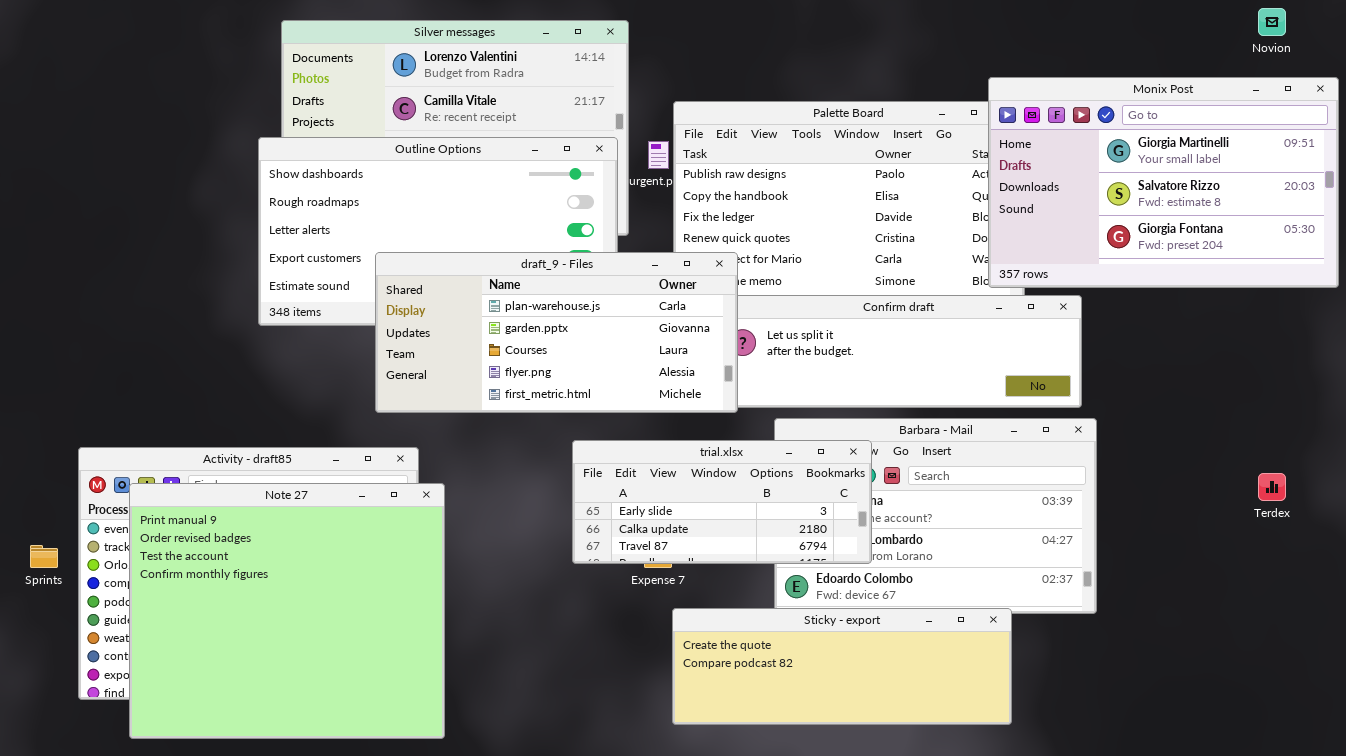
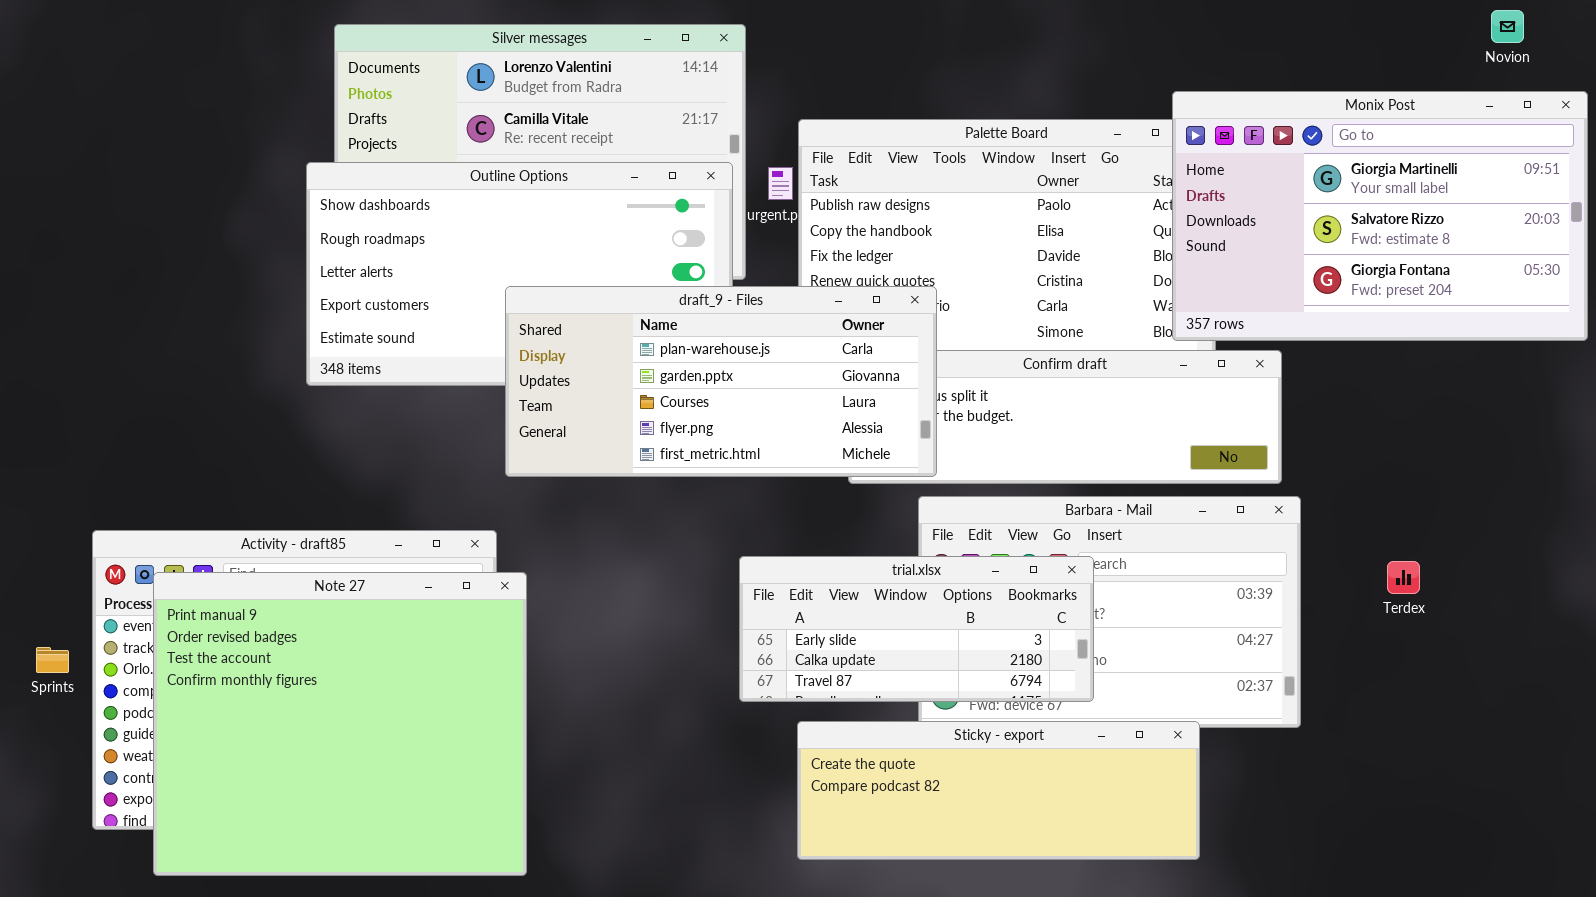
draft_9 - Files: [375,252,738,413] -> [505,286,937,477], moved
trial.xlsx: [572,440,872,564] -> [739,556,1094,702], moved
Terdex: [1258,473,1286,501] -> [1387,561,1420,594], moved

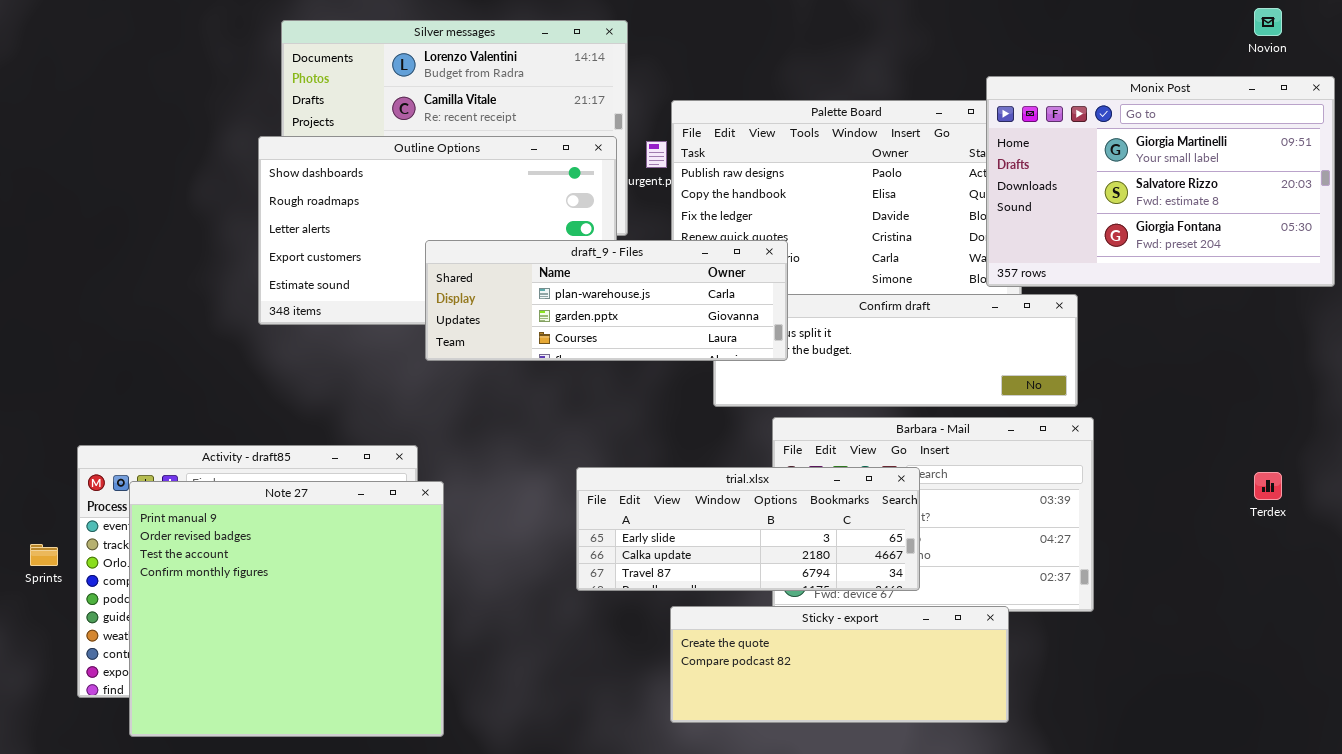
draft_9 - Files: [505,286,937,477] -> [425,240,788,361], resized
trial.xlsx: [739,556,1094,702] -> [576,467,920,591], resized
Terdex: [1387,561,1420,594] -> [1254,472,1282,500], moved

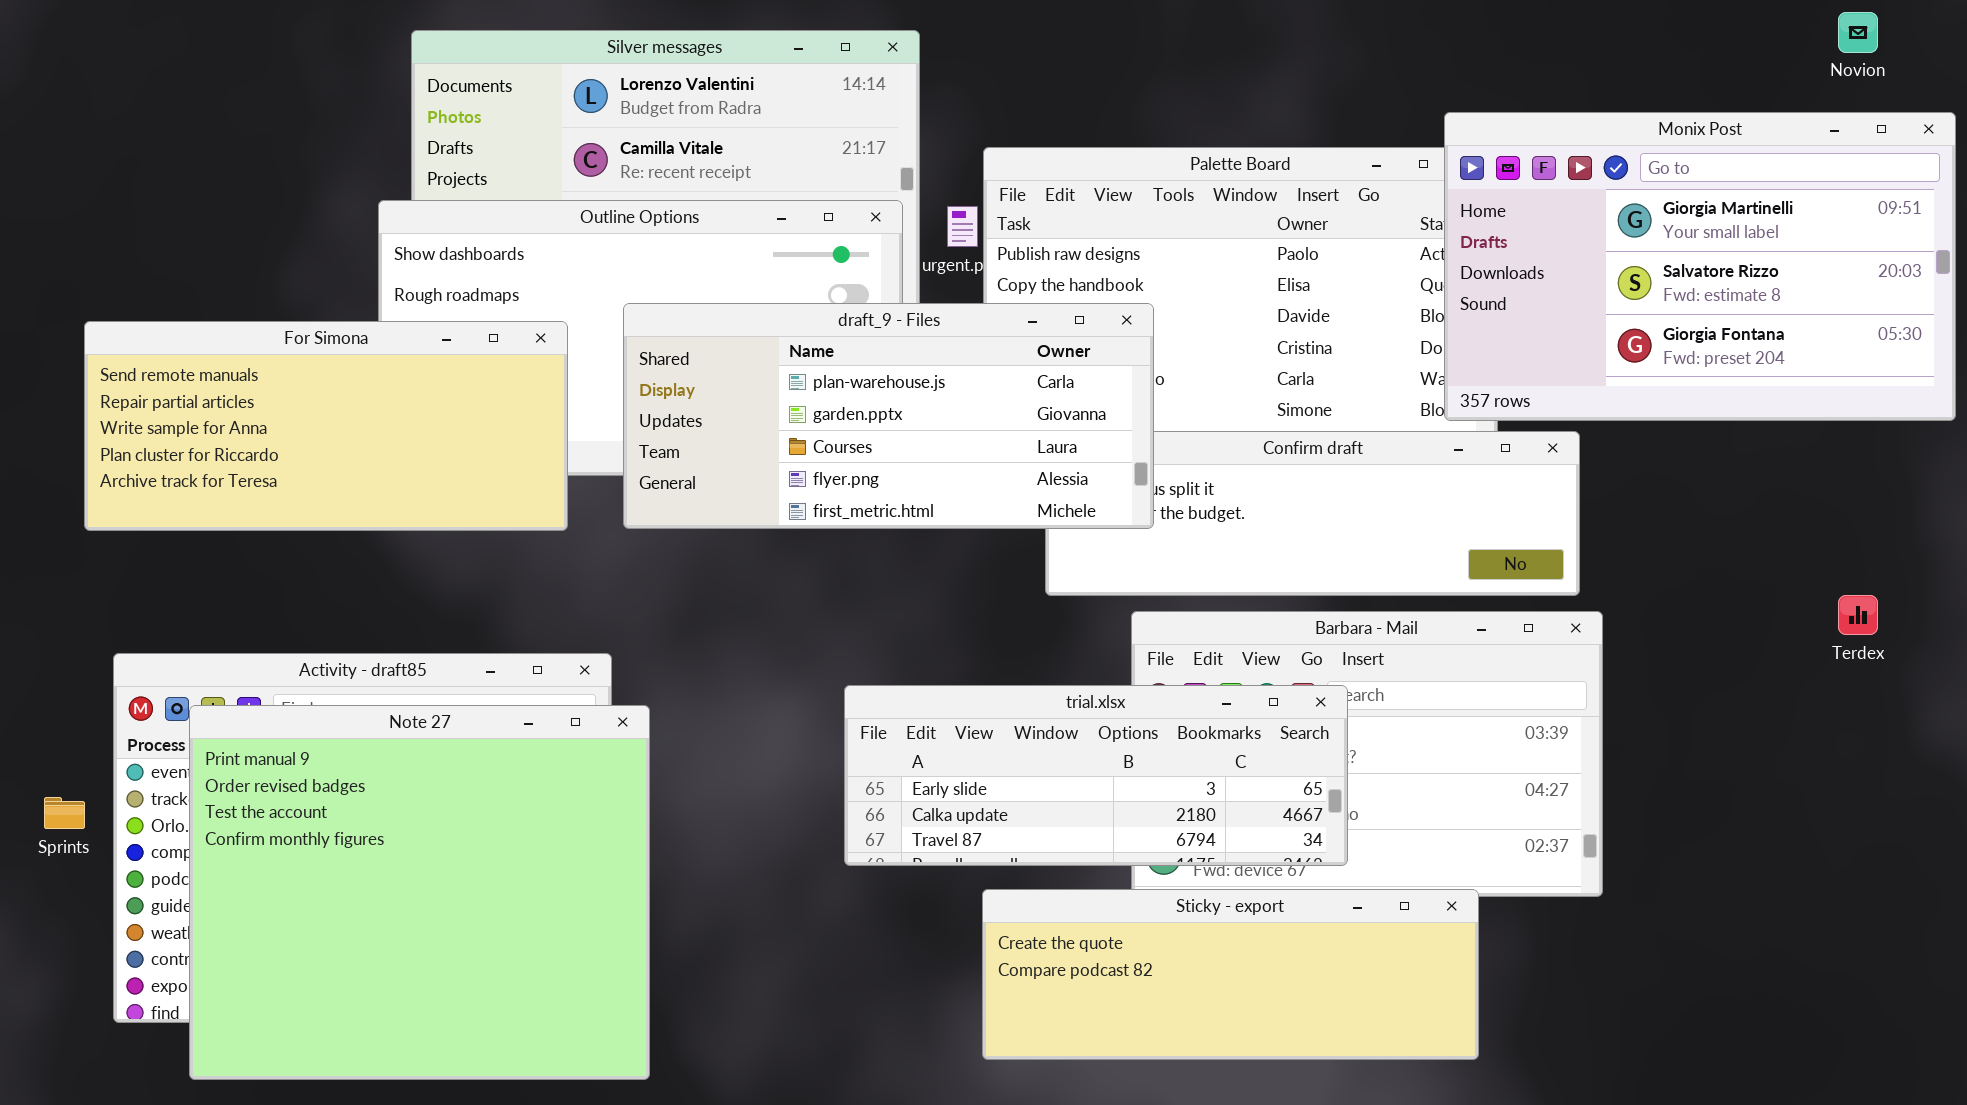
For Simona: none -> [84,321,568,531], opened
draft_9 - Files: [425,240,788,361] -> [623,303,1154,529], resized
Terdex: [1254,472,1282,500] -> [1838,595,1878,635], moved

